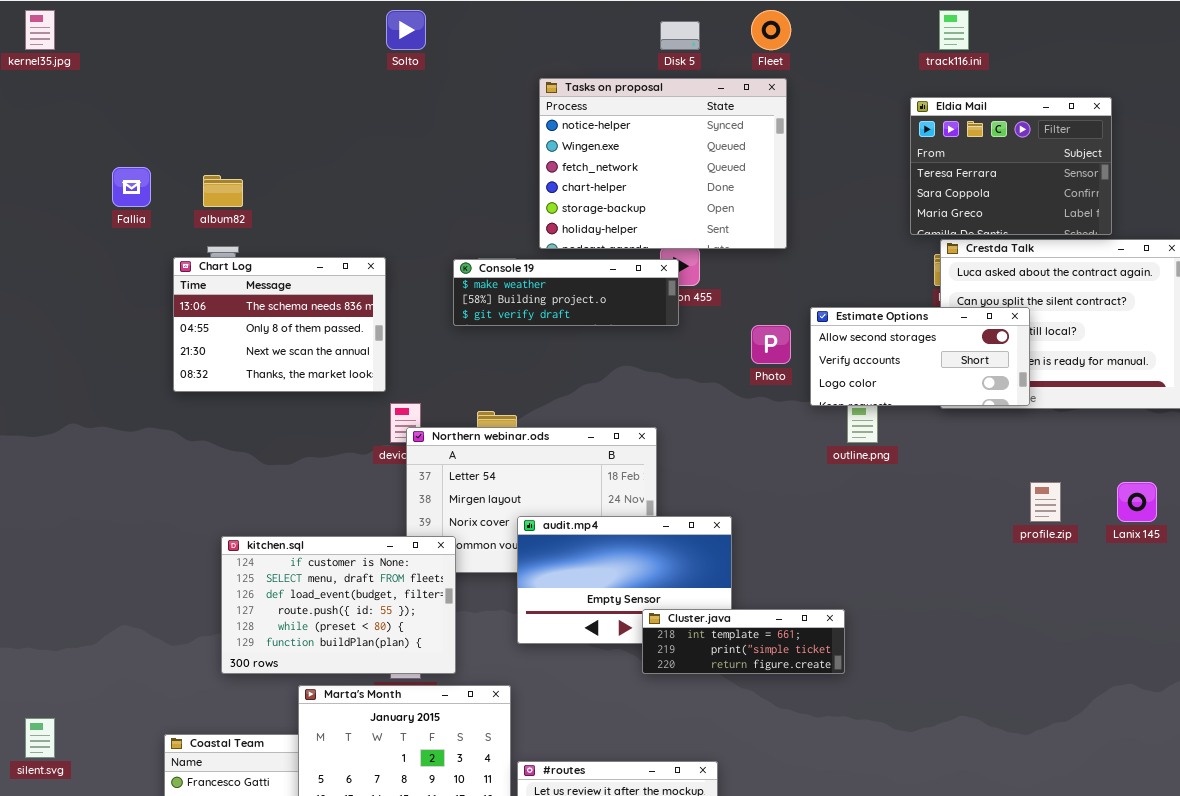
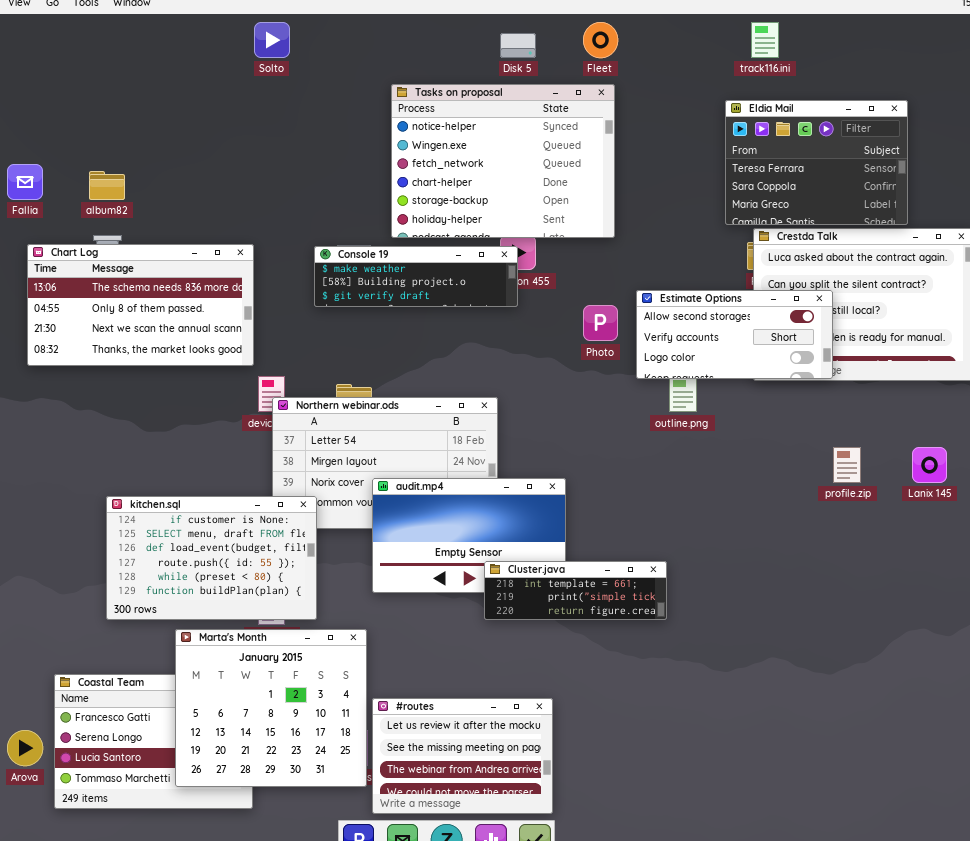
Chart Log: [173,257,386,392] -> [27,244,254,366], resized

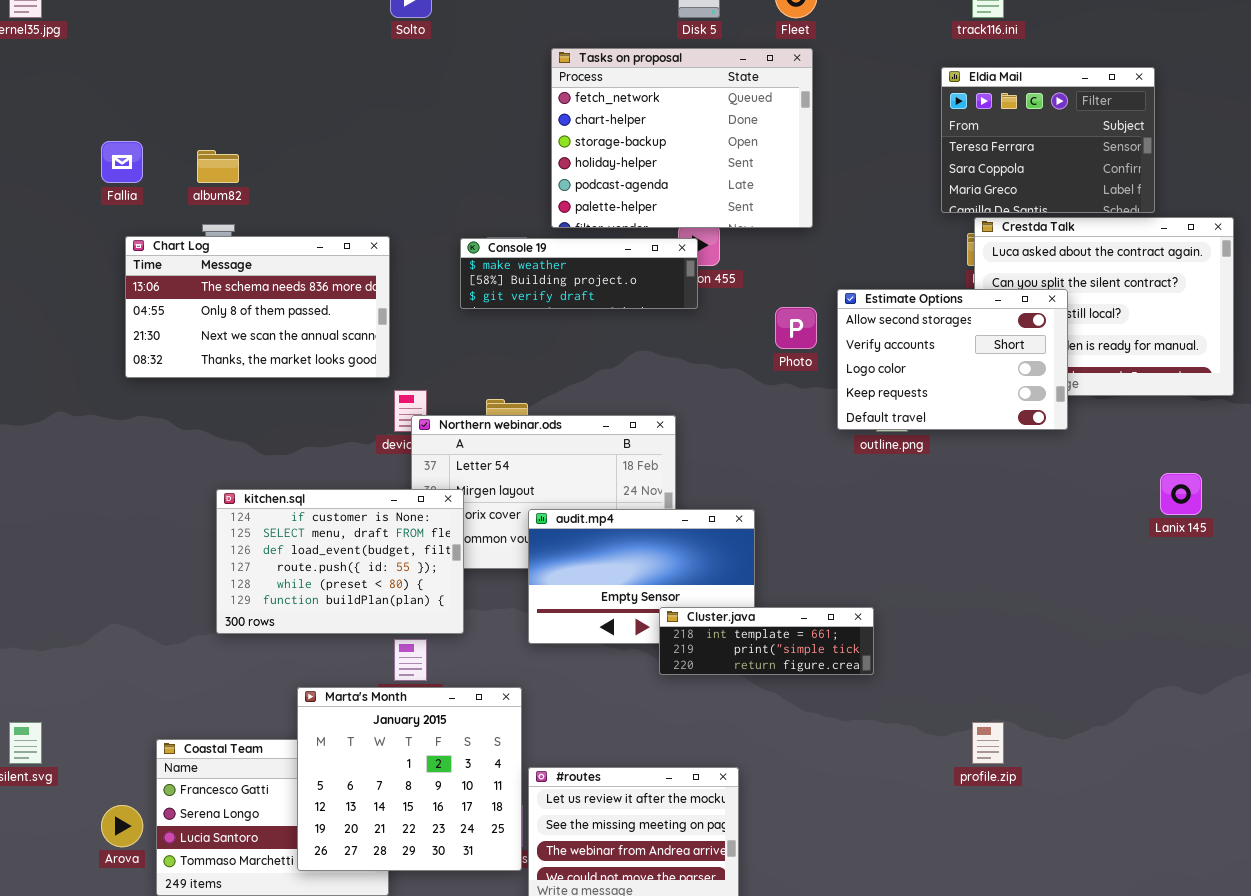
Tasks on proposal: [391,84,615,238] -> [551,48,813,228], scrolled down 2 rows
Estimate Options: [636,290,833,379] -> [837,289,1068,430], resized
profile.zip: [833,447,861,483] -> [972,722,1004,764], moved
kitchen.sql: [106,496,317,620] -> [216,489,464,634], moved

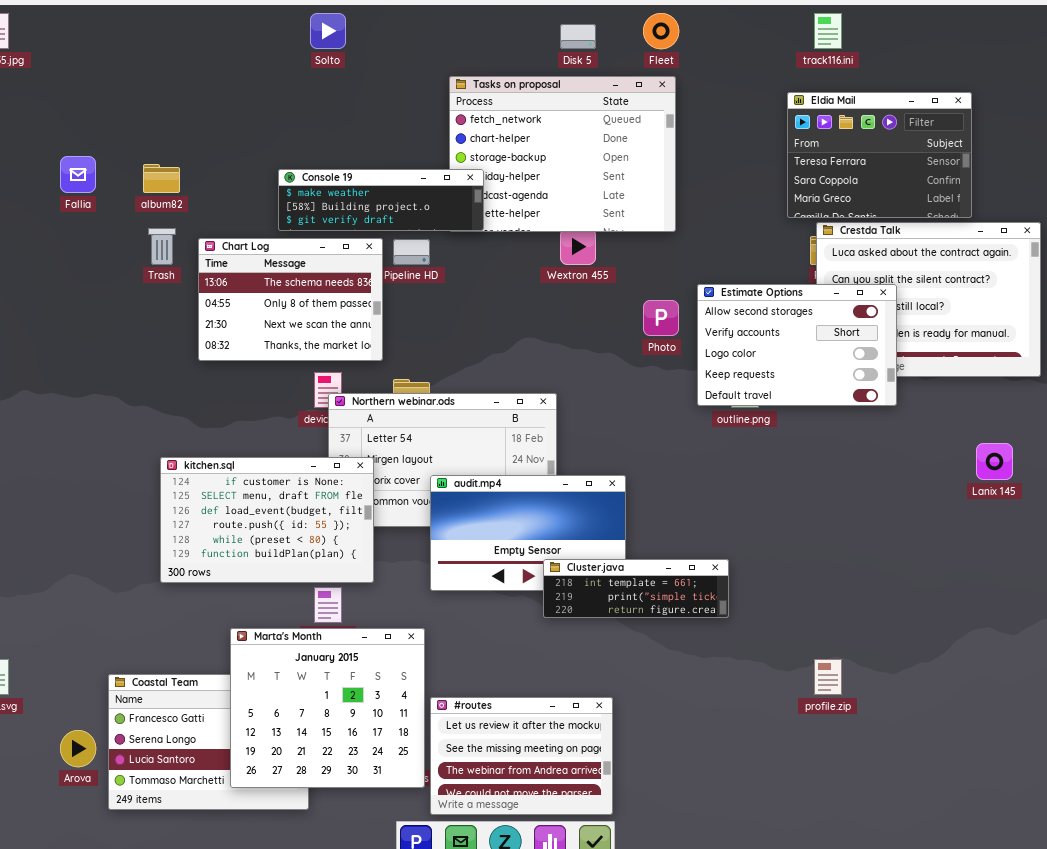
Chart Log: [125,236,390,378] -> [198,238,383,361], moved, resized
Console 19: [460,238,698,309] -> [278,169,484,231], moved

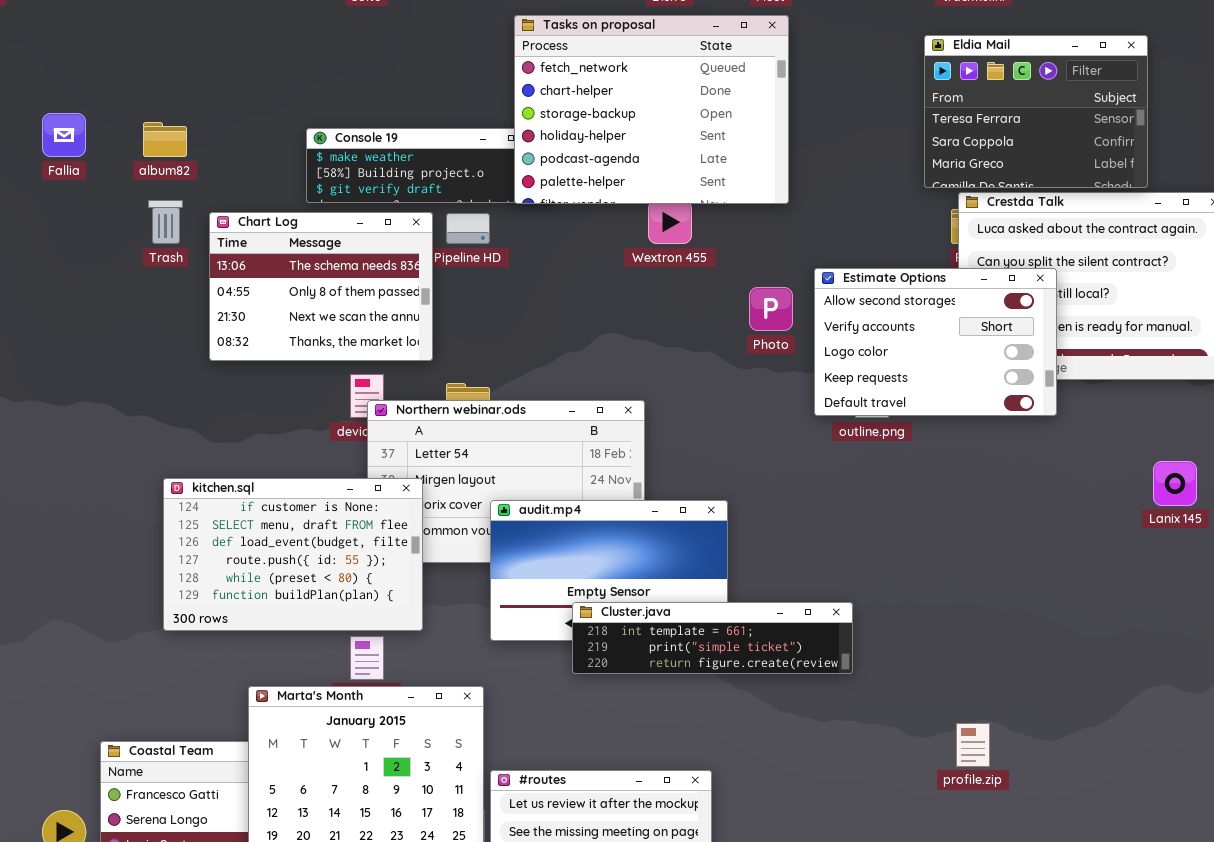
Tasks on proposal: [449,76,676,232] -> [514,15,789,204], raised
Cluster.java: [543,559,729,618] -> [572,602,853,674], resized

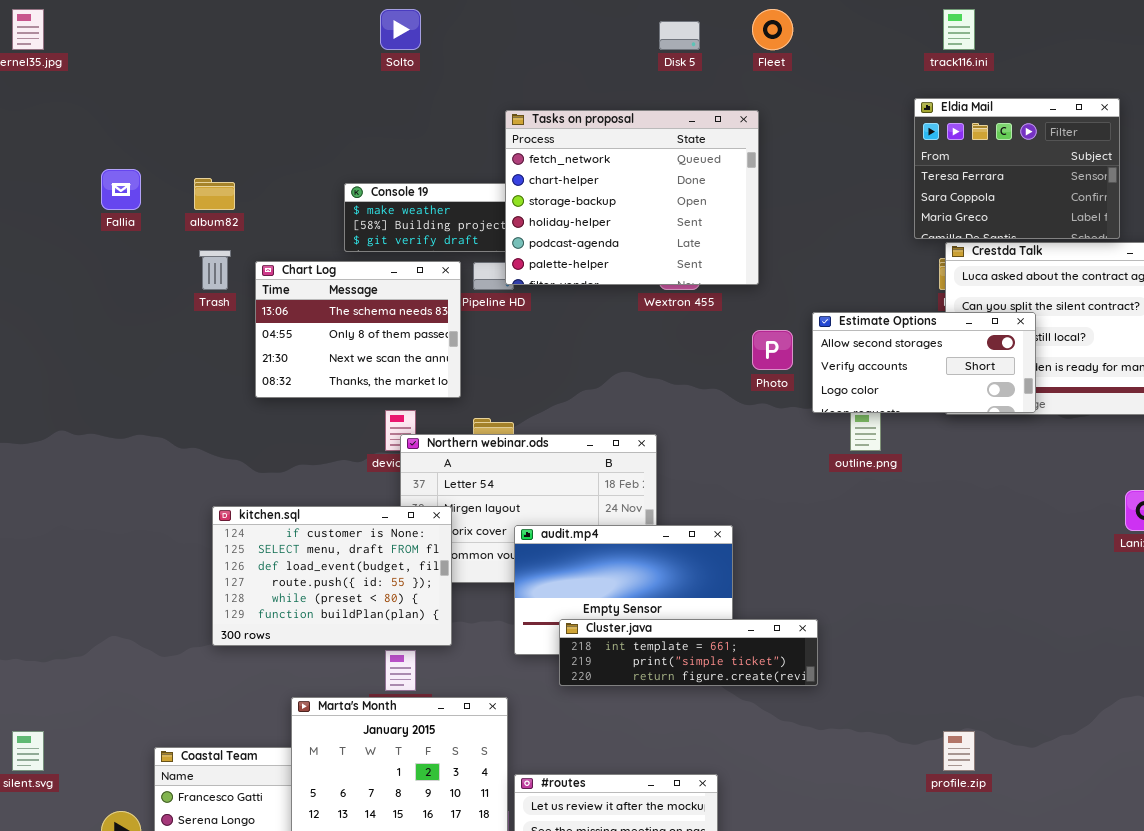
Tasks on proposal: [514,15,789,204] -> [505,110,759,285], moved
Estimate Options: [814,268,1057,416] -> [812,312,1036,413], resized
Cluster.java: [572,602,853,674] -> [559,619,818,686], moved

